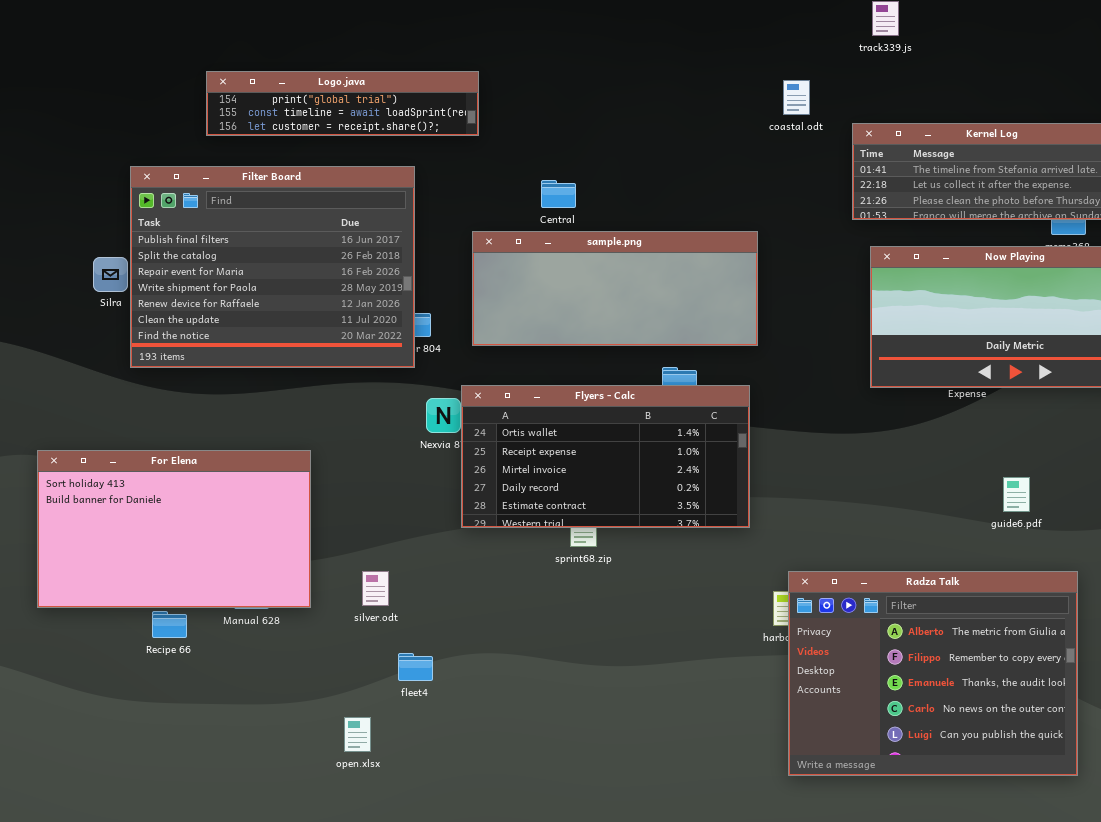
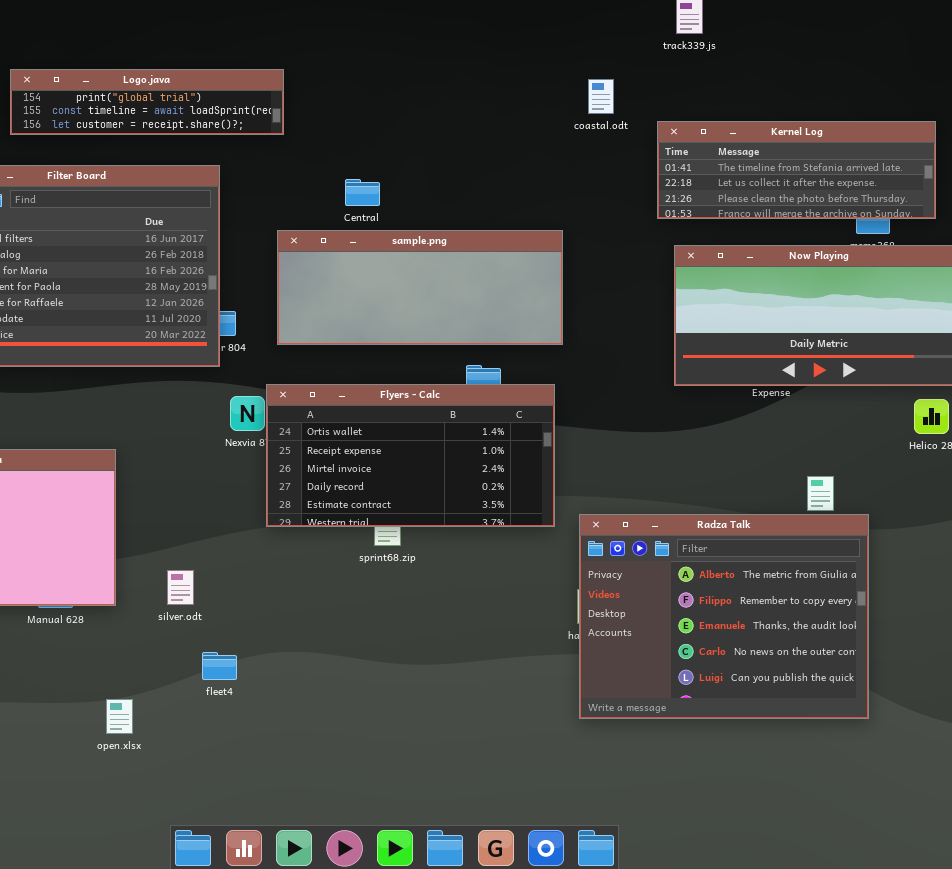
Radza Talk: [788,571,1078,776] -> [579,514,869,719], moved
open.xlsx: [344,717,371,752] -> [106,699,133,734], moved

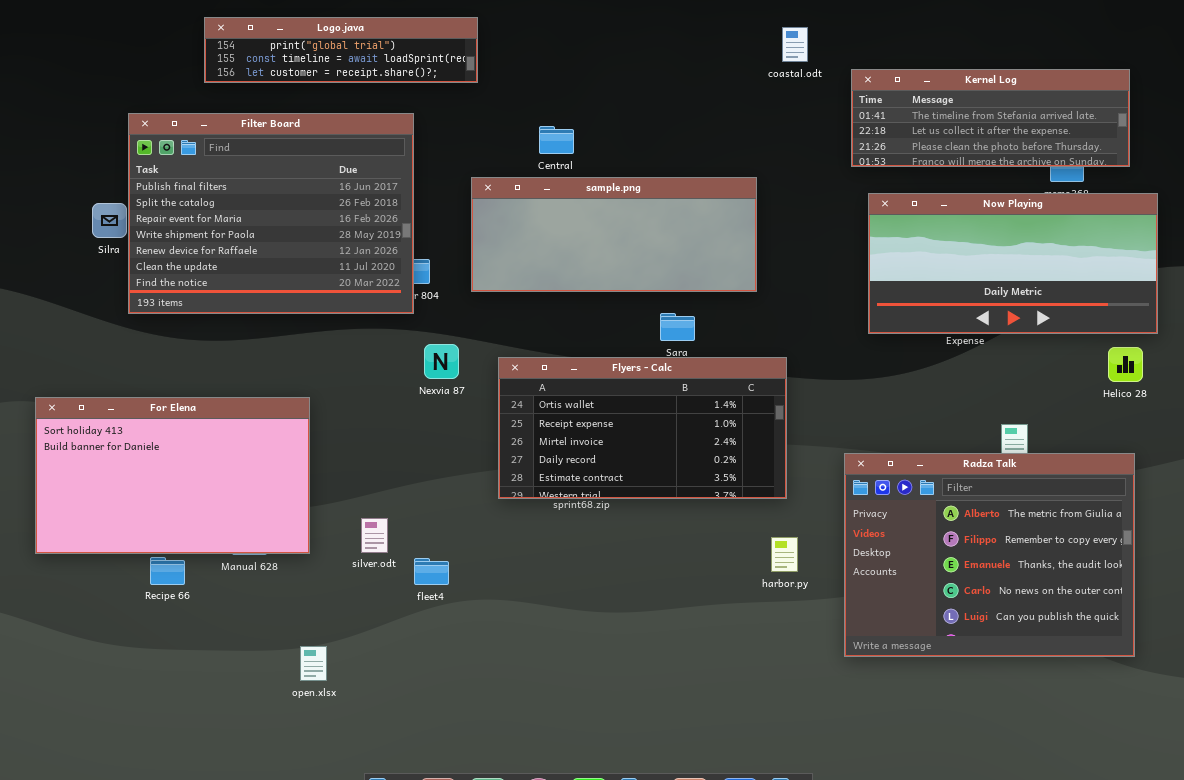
Flyers - Calc: [266,384,555,527] -> [498,357,787,499], moved
Radza Talk: [579,514,869,719] -> [844,453,1135,657], moved
fleet4: [202,652,237,680] -> [414,558,449,585], moved

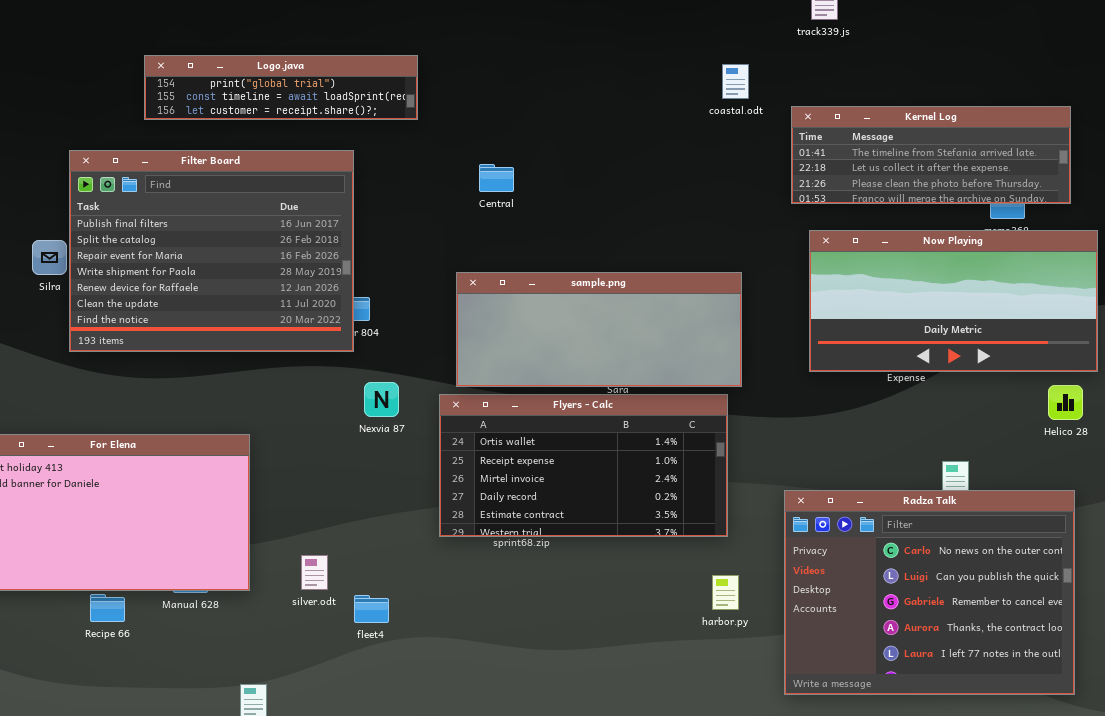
sample.png: [471,177,757,292] -> [456,272,742,387], moved
Radza Talk: [844,453,1135,657] -> [784,490,1075,695], scrolled down 3 rows

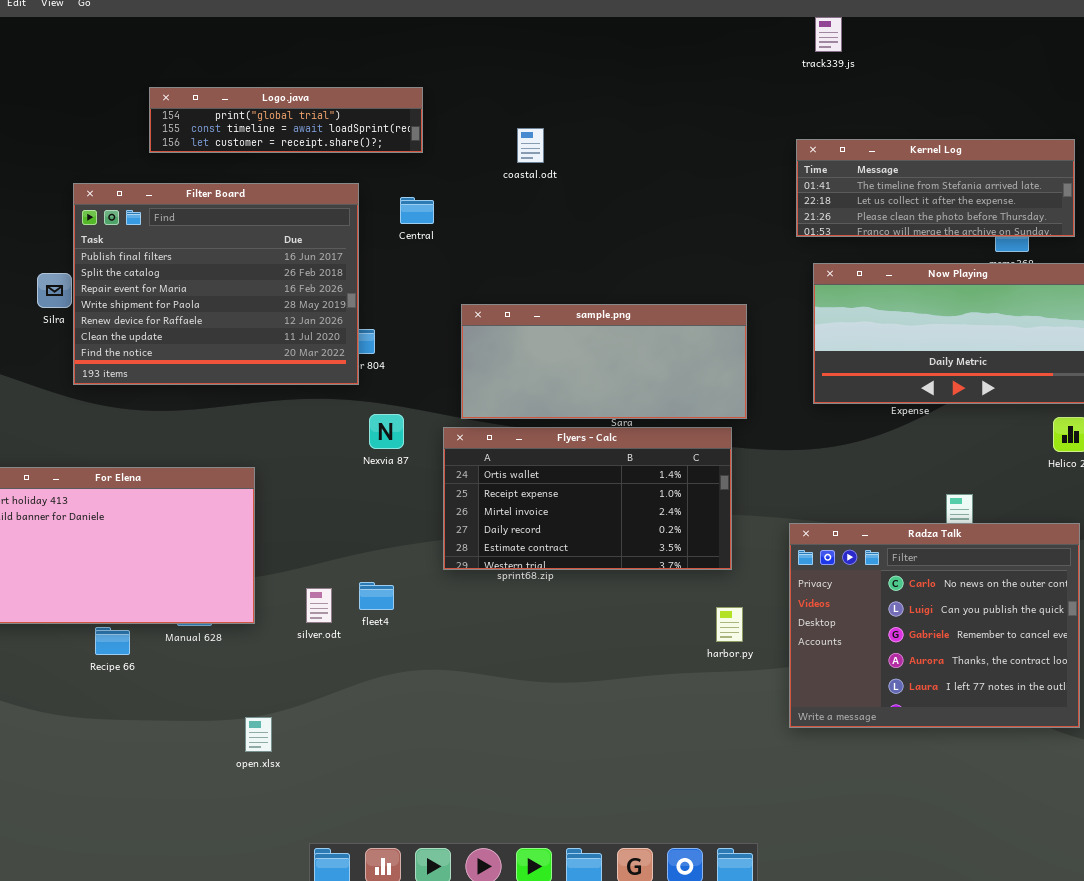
coastal.odt: [722,64,749,99] -> [517,128,544,163], moved
Central: [479,164,514,192] -> [400,197,434,224], moved
fleet4: [354,595,389,623] -> [359,582,394,610], moved

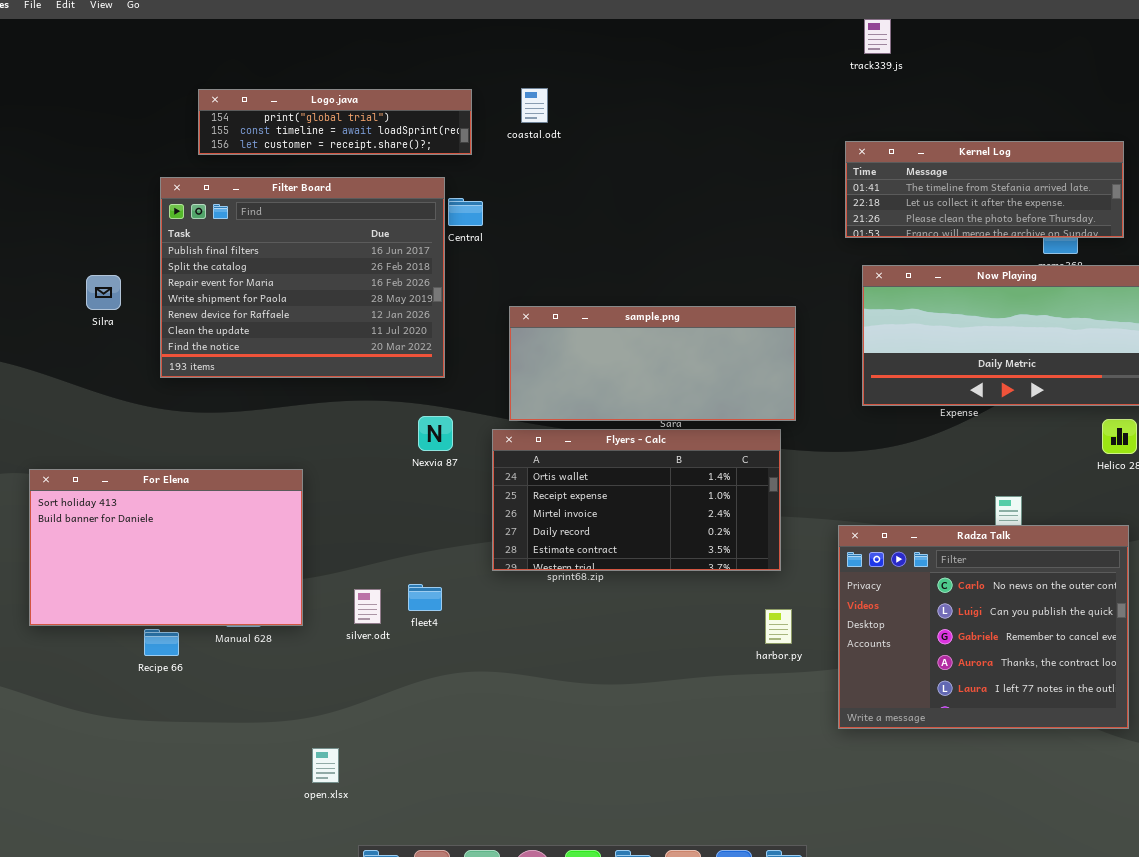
coastal.odt: [517,128,544,163] -> [521,88,548,123], moved
Filter Board: [73,183,359,385] -> [160,177,445,378], moved
open.xlsx: [245,717,272,752] -> [312,748,339,783], moved

